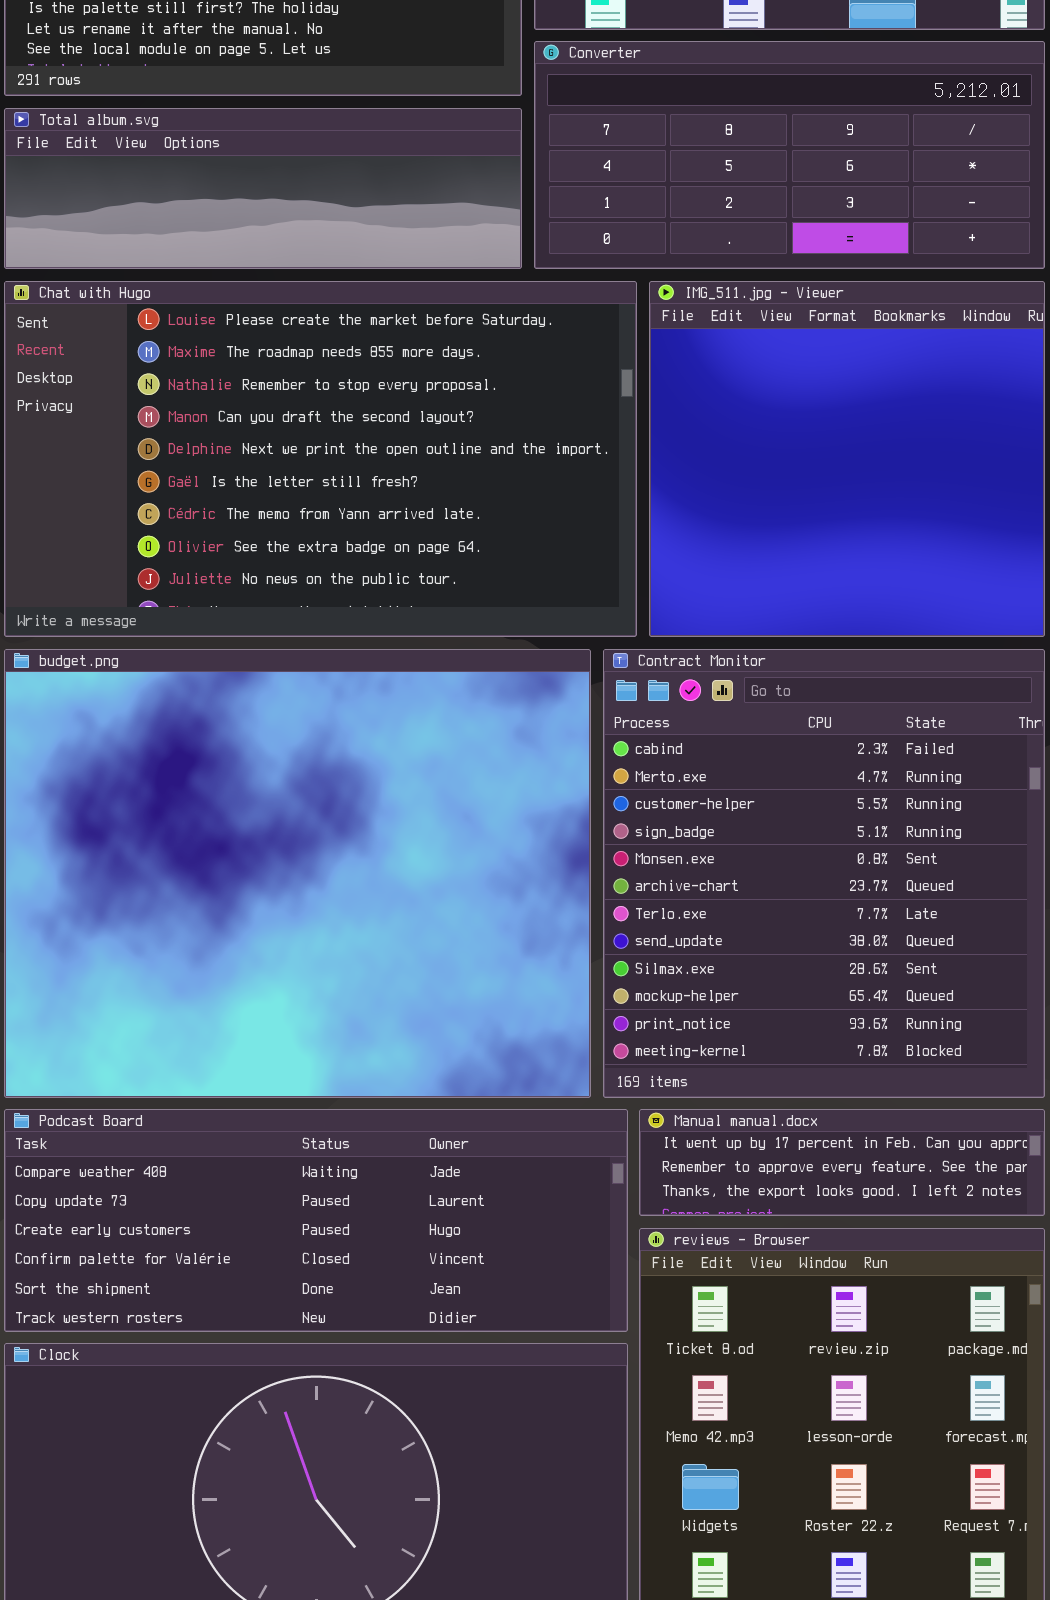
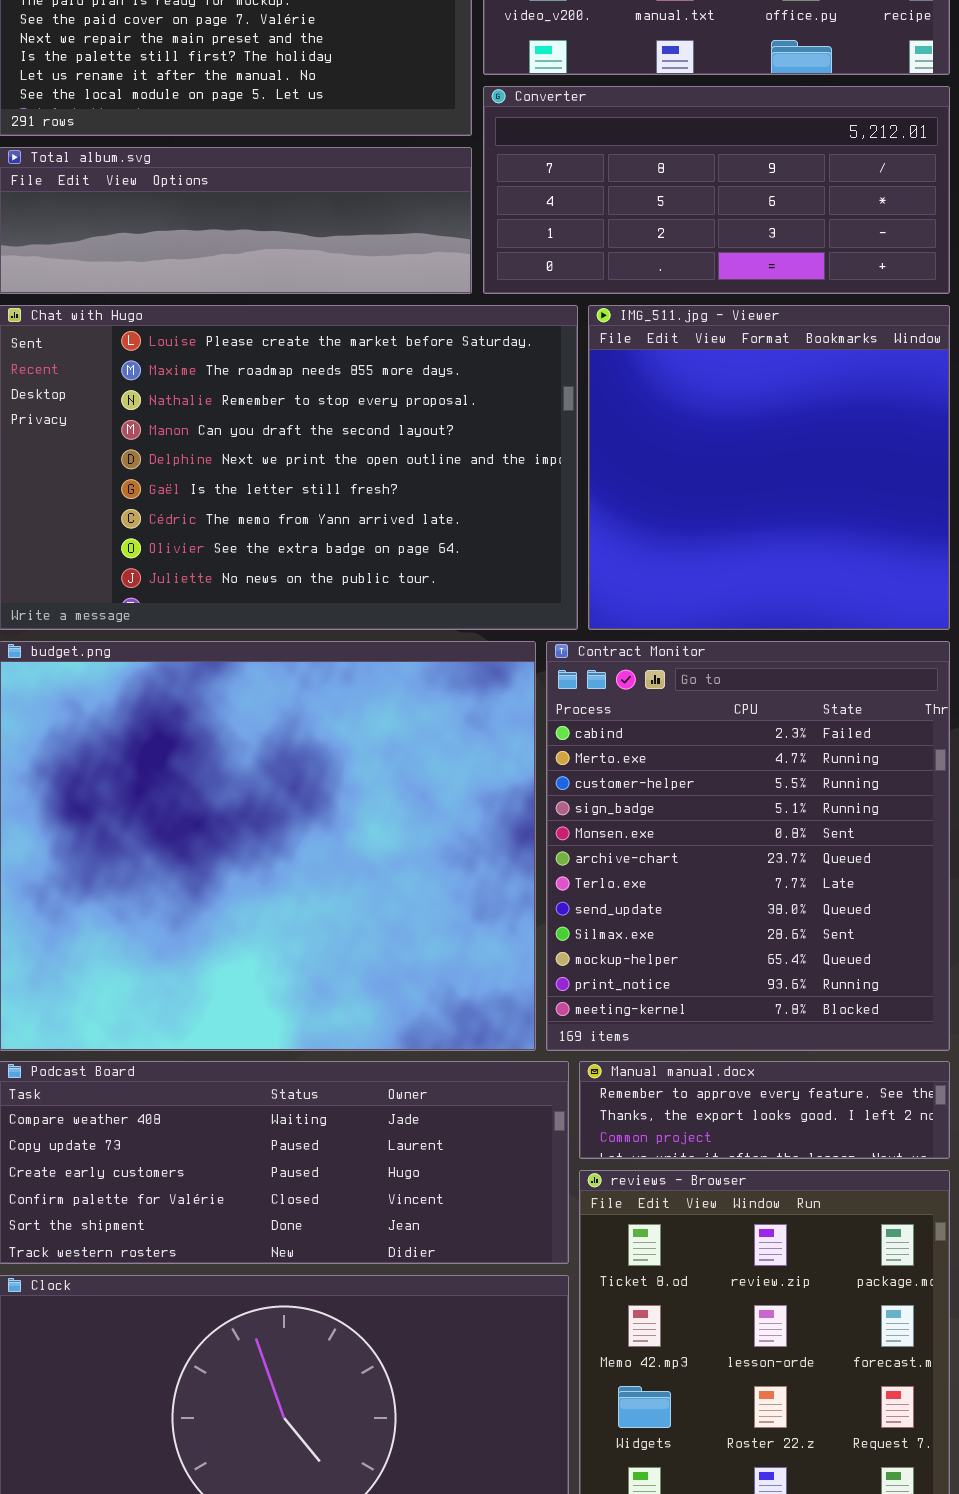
Manual manual.docx: [639,1109,1045,1216] -> [579,1061,950,1159], scrolled down 1 row

